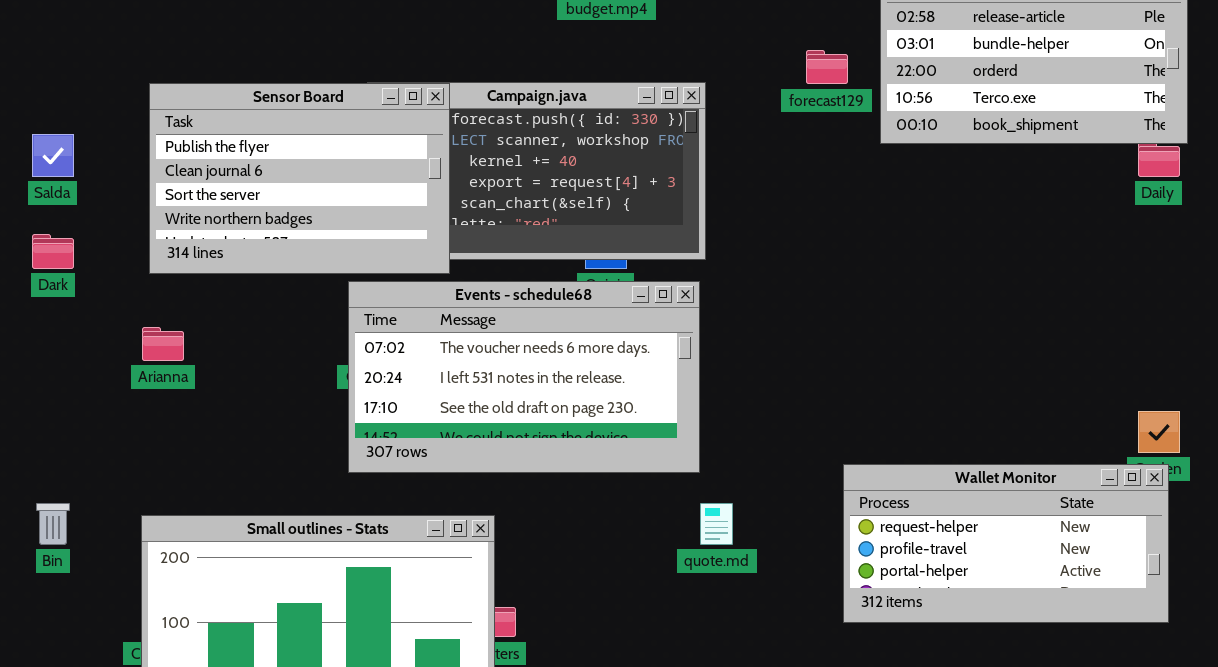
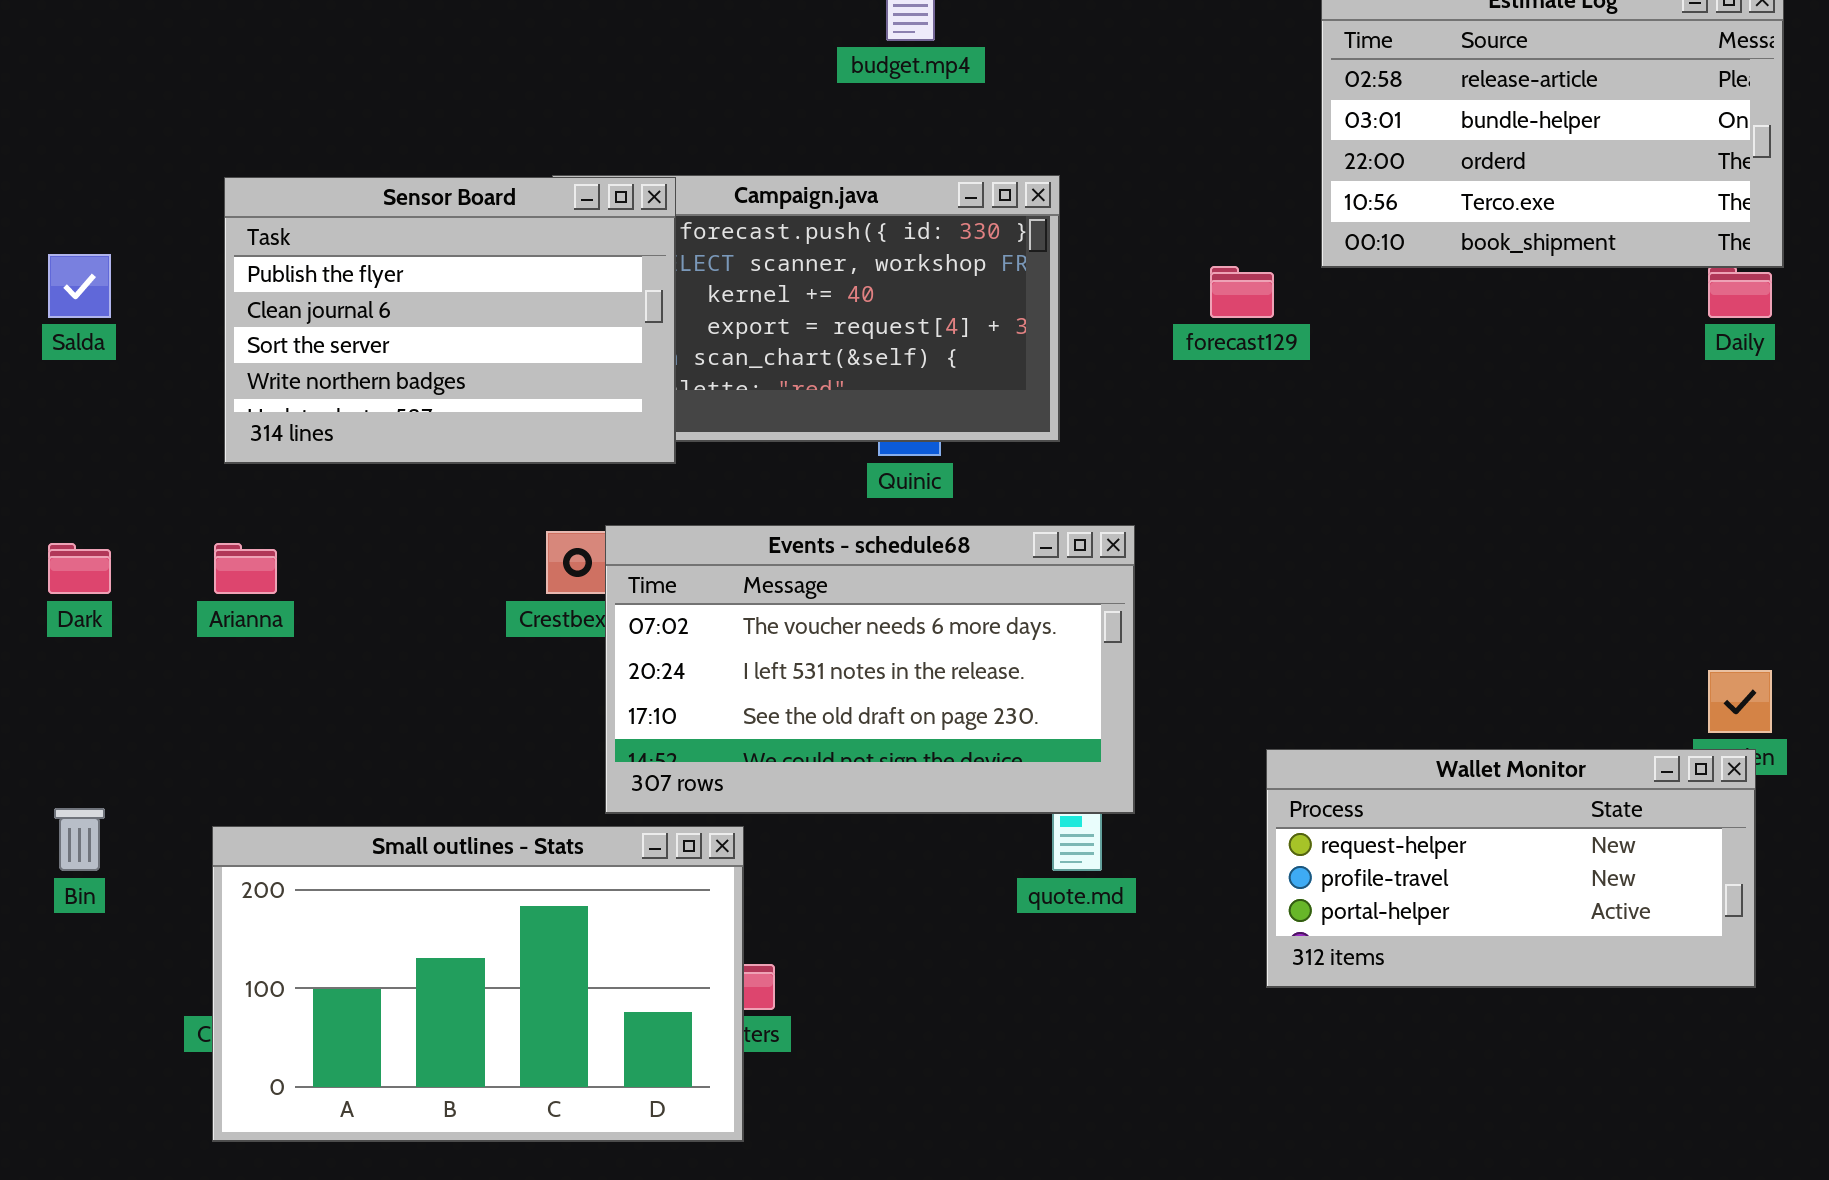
forecast129: [806,50,848,84] -> [1210,266,1274,318], moved
Dark: [32,234,74,269] -> [48,543,111,594], moved
Events - schedule68: [348,281,700,473] -> [605,525,1135,814], moved

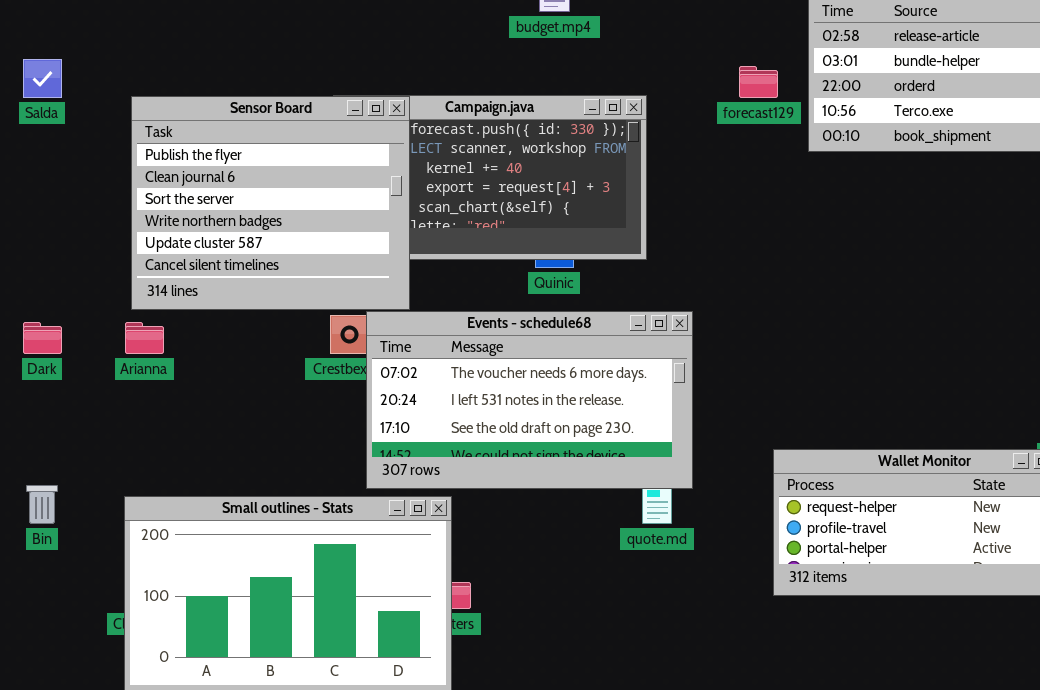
Sensor Board: [224,177,676,464] -> [131,96,410,310], resized
Salda: [48,254,111,318] -> [23,59,62,98], moved
forecast129: [1210,266,1274,318] -> [739,66,778,98], moved

